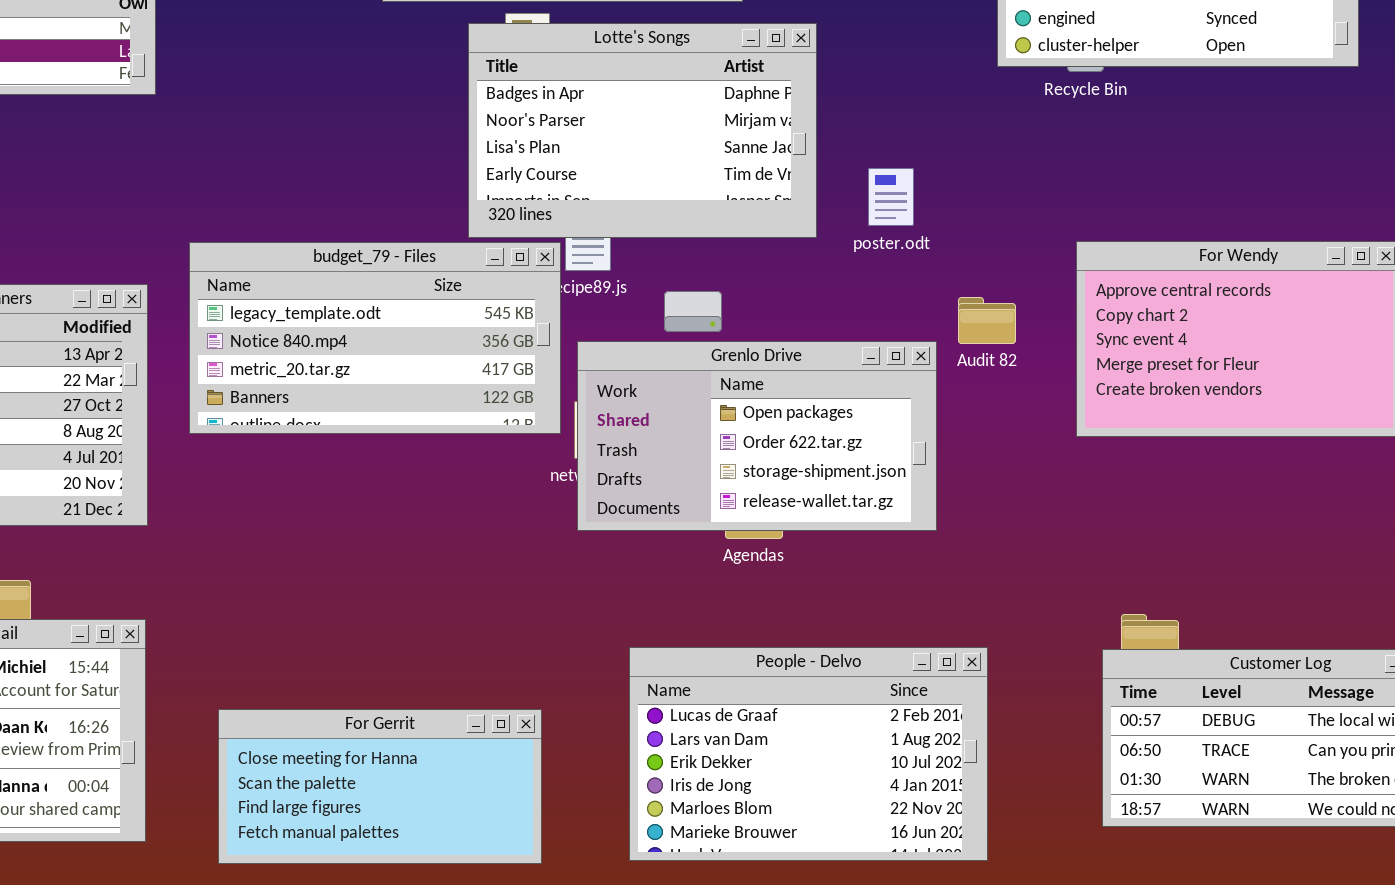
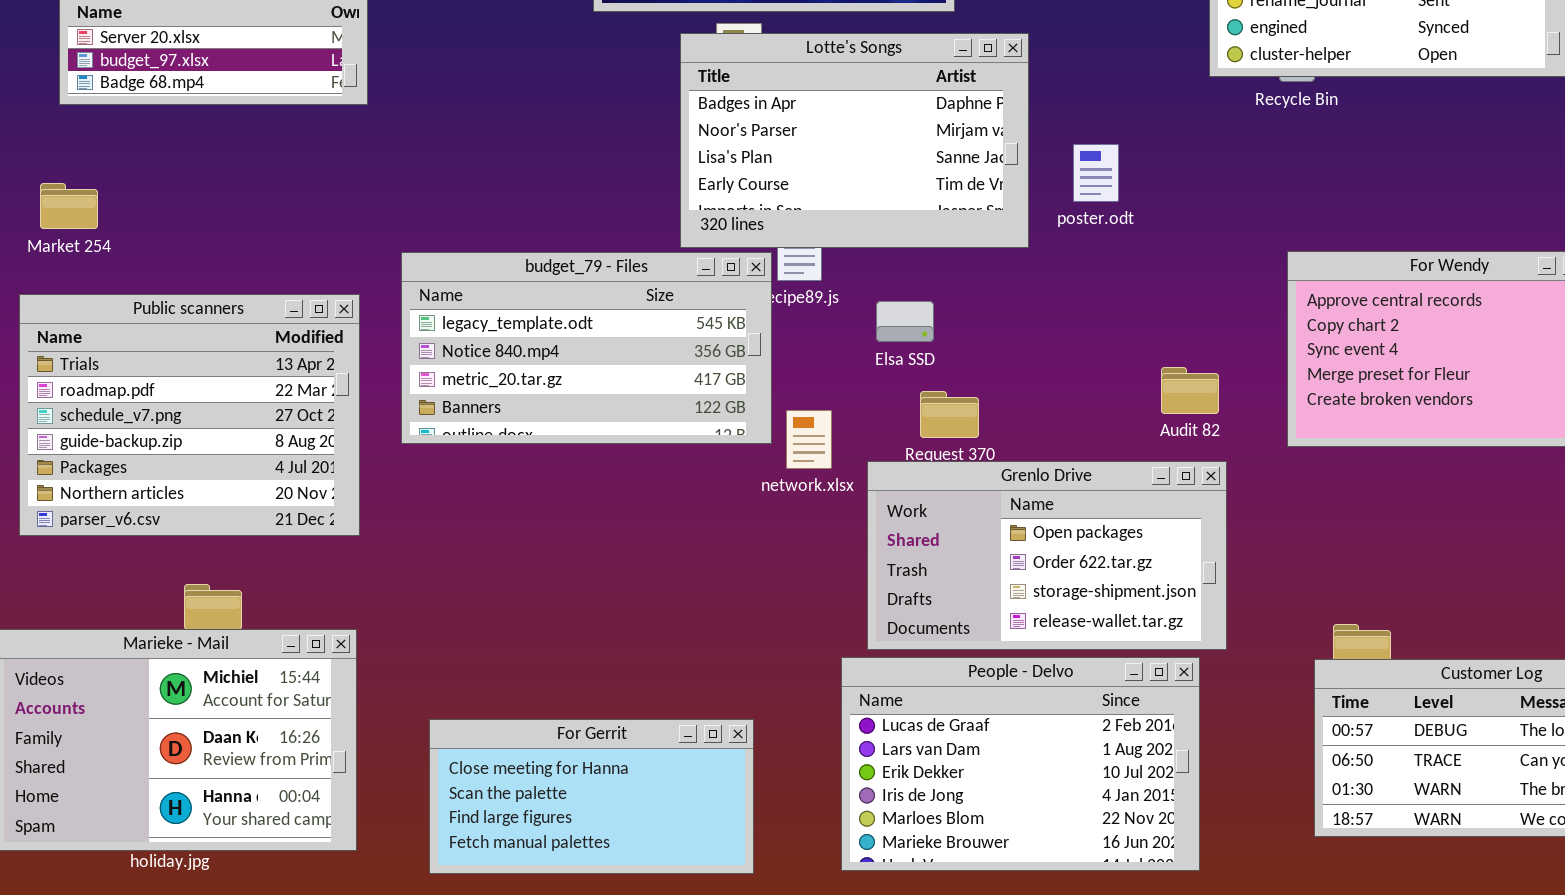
poster.odt: [868,168,914,226] -> [1073,144,1119,202], moved
Audit 82: [958,297,1016,344] -> [1161,367,1219,414], moved
Grenlo Drive: [577,341,937,531] -> [867,461,1227,650], moved

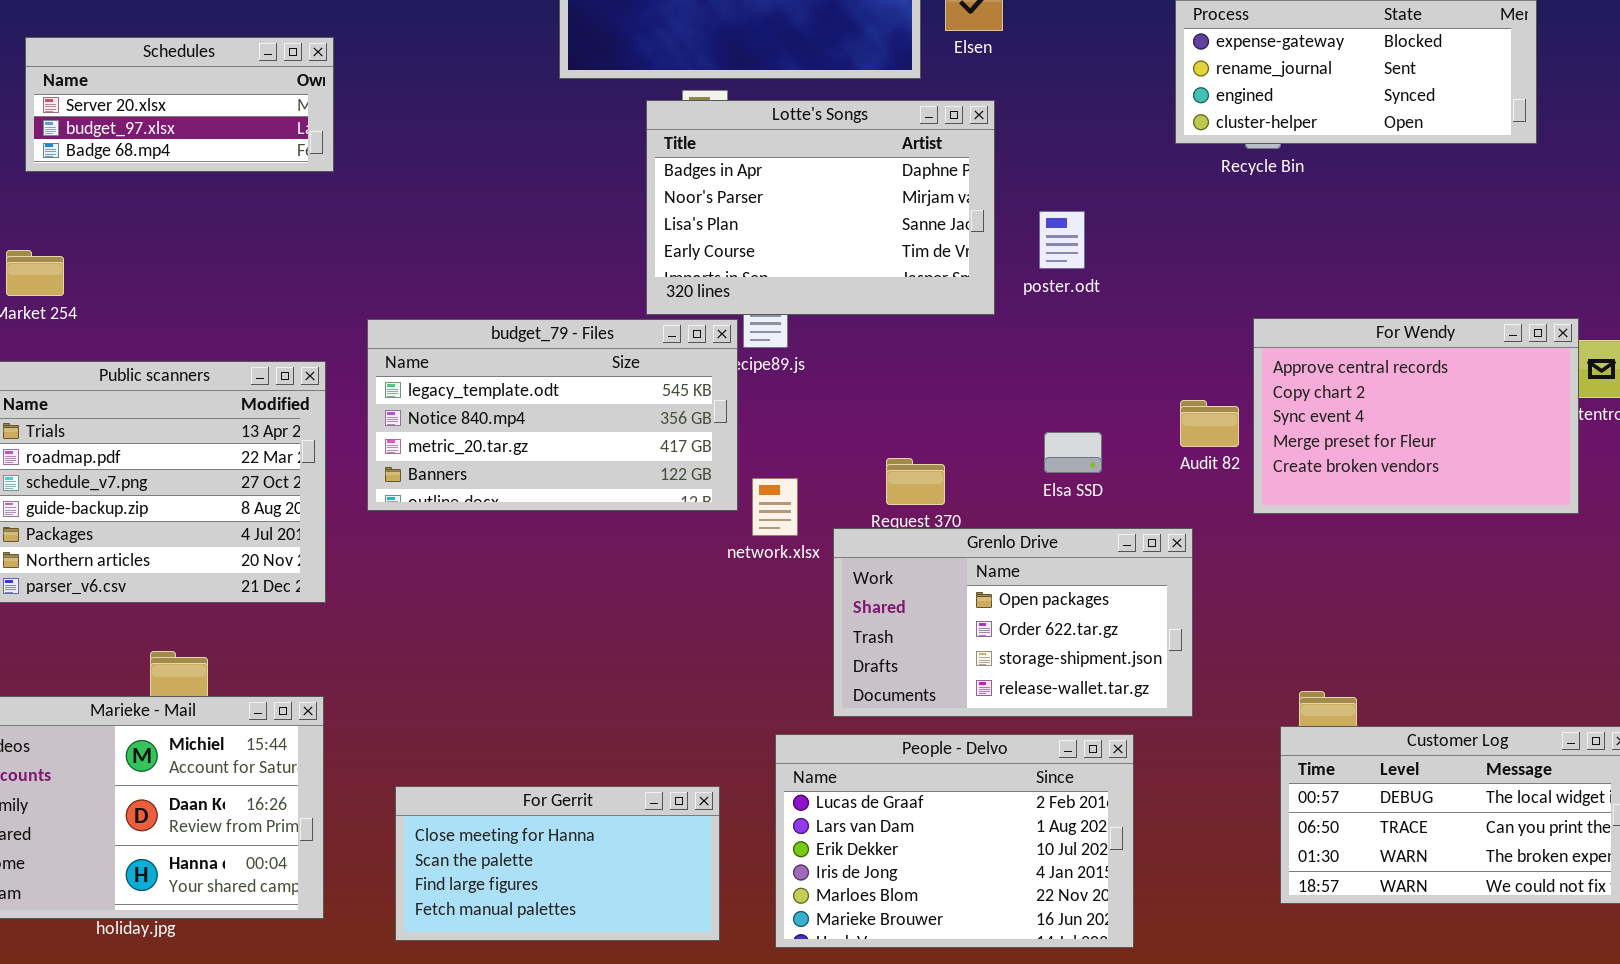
Elsa SSD: [876,301,934,342] -> [1044,432,1102,473], moved
Audit 82: [1161,367,1219,414] -> [1180,400,1239,447], moved
People - Delvo: [841,657,1200,871] -> [775,734,1134,948], moved

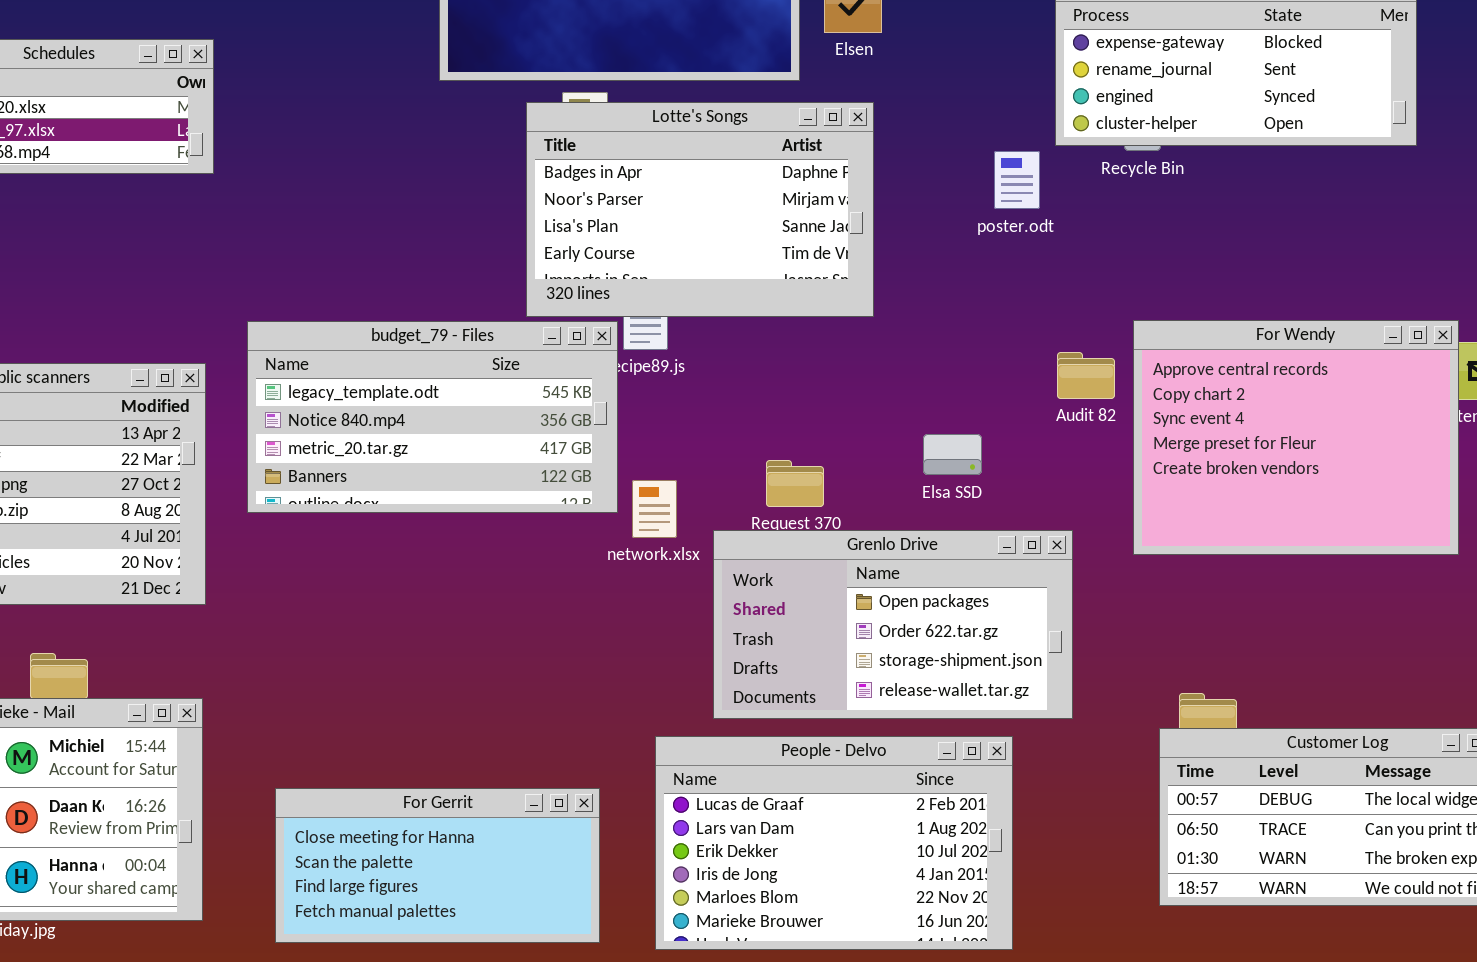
poster.odt: [1039,211,1085,269] -> [994,151,1040,209], moved
For Wendy: [1253,318,1579,514] -> [1133,320,1459,555], resized
Audit 82: [1180,400,1239,447] -> [1057,352,1115,399], moved

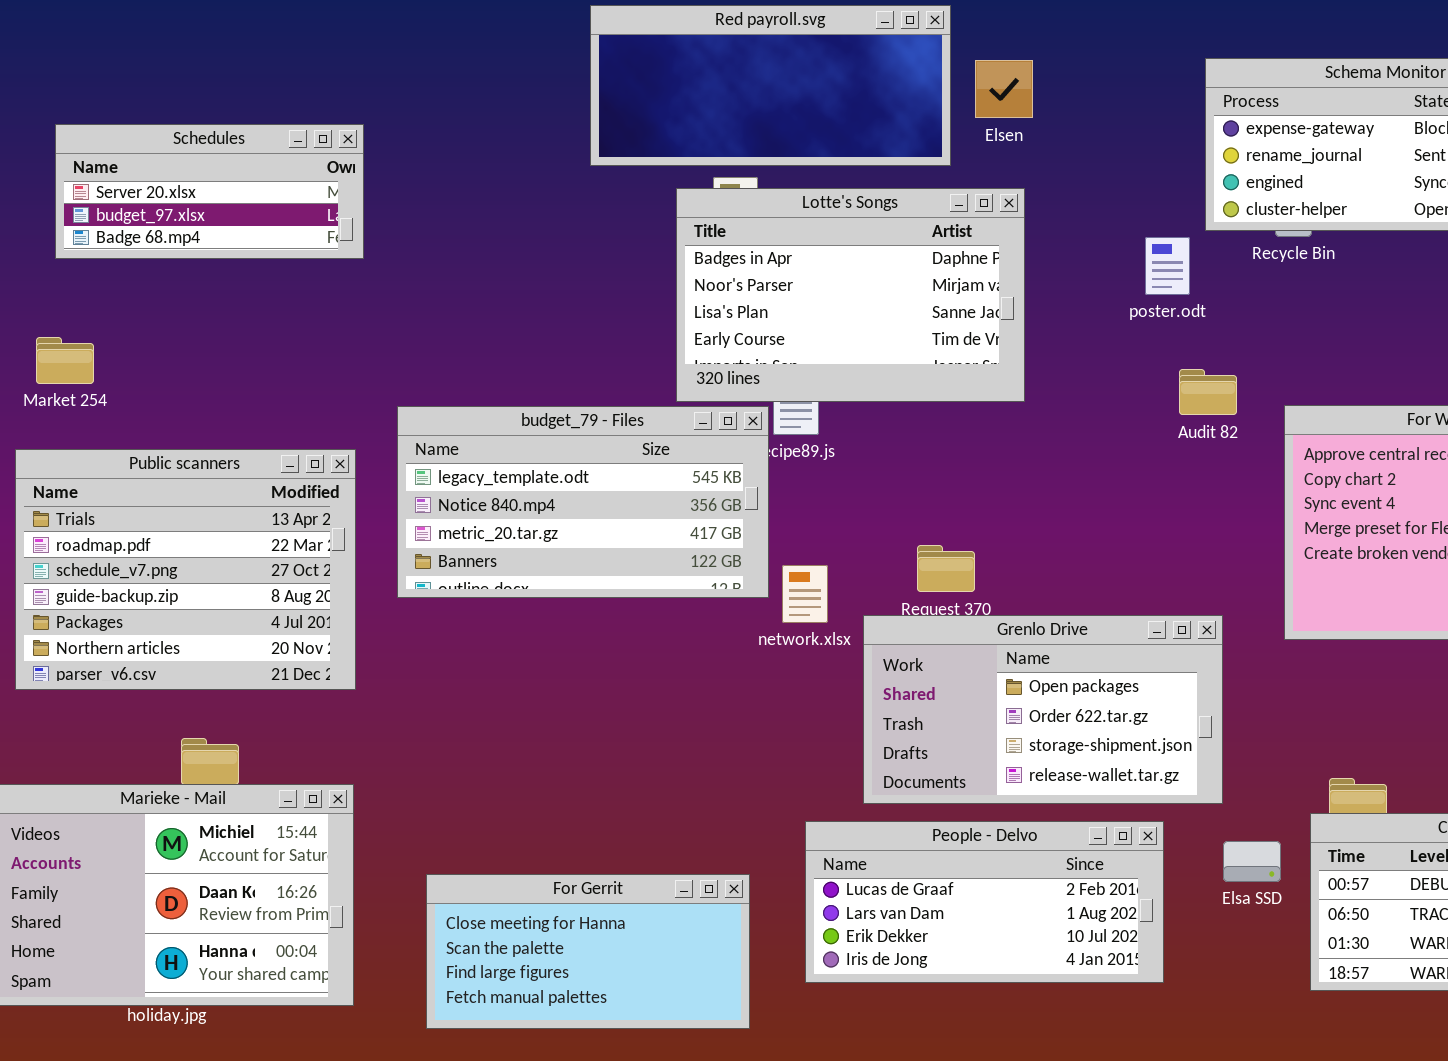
Audit 82: [1057,352,1115,399] -> [1179,369,1237,415], moved
Elsa SSD: [923,434,982,475] -> [1223,841,1281,882], moved
People - Delvo: [655,736,1013,950] -> [805,821,1164,983], resized

